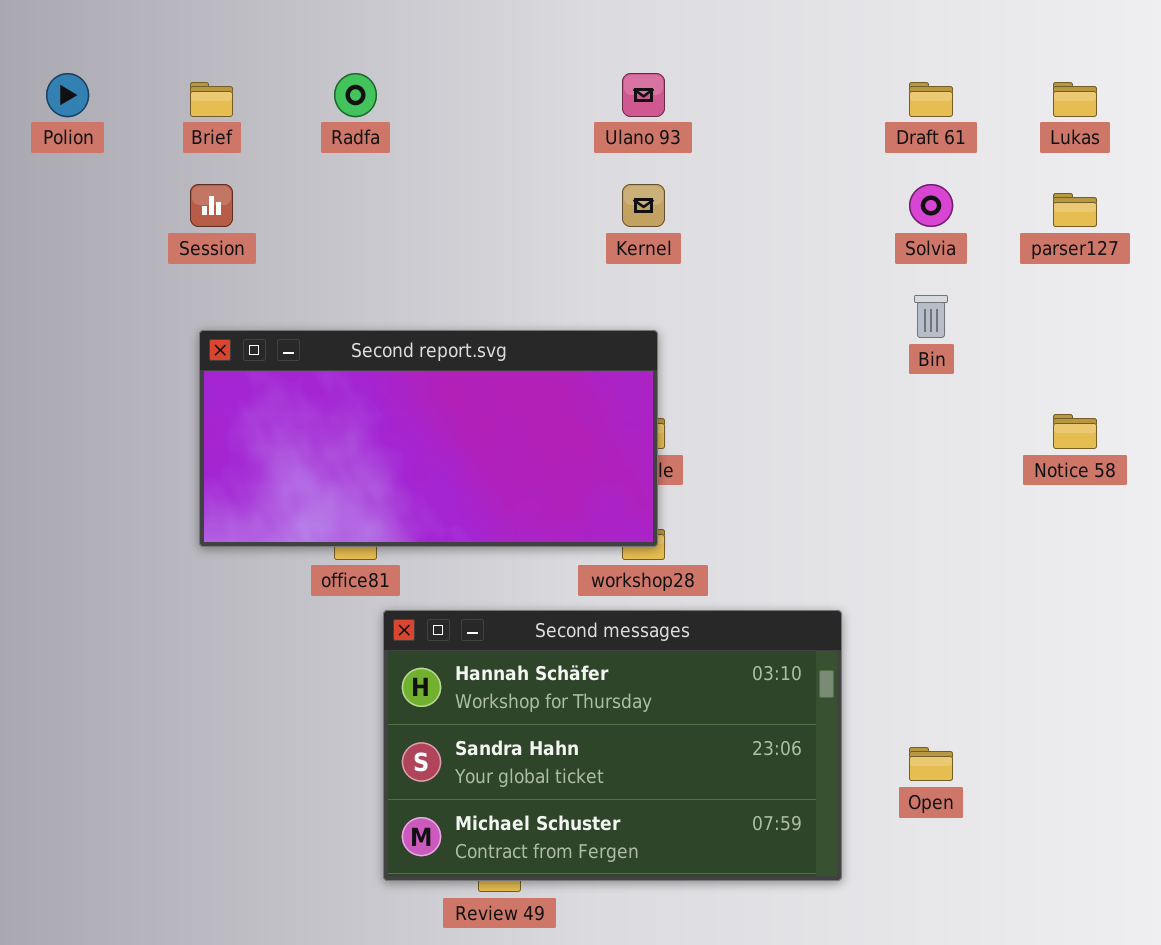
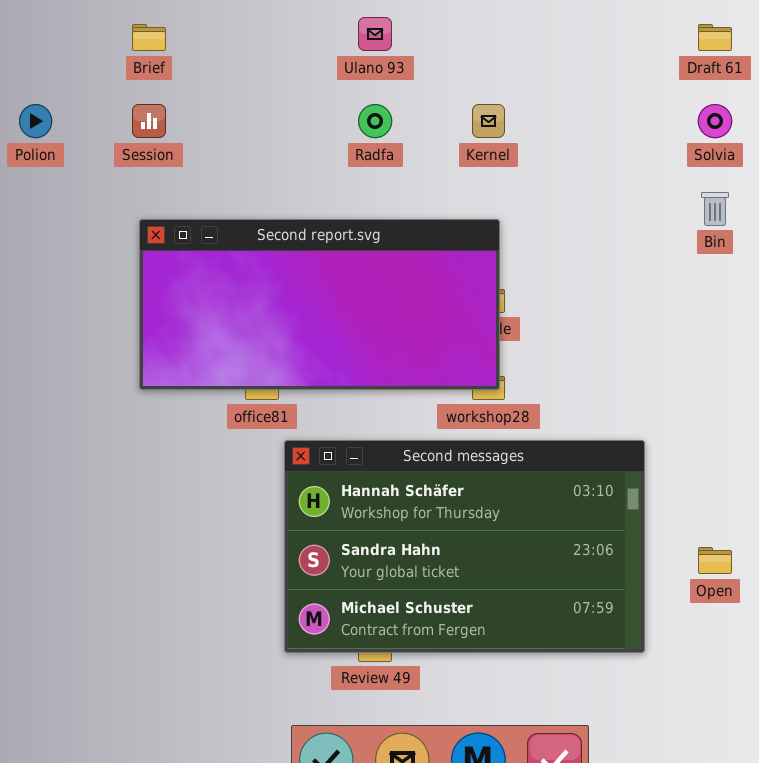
Polion: [46,73,89,117] -> [19,104,52,138], moved
Radfa: [334,73,377,117] -> [358,104,392,138], moved
Ulano 93: [622,73,665,117] -> [358,17,392,51], moved

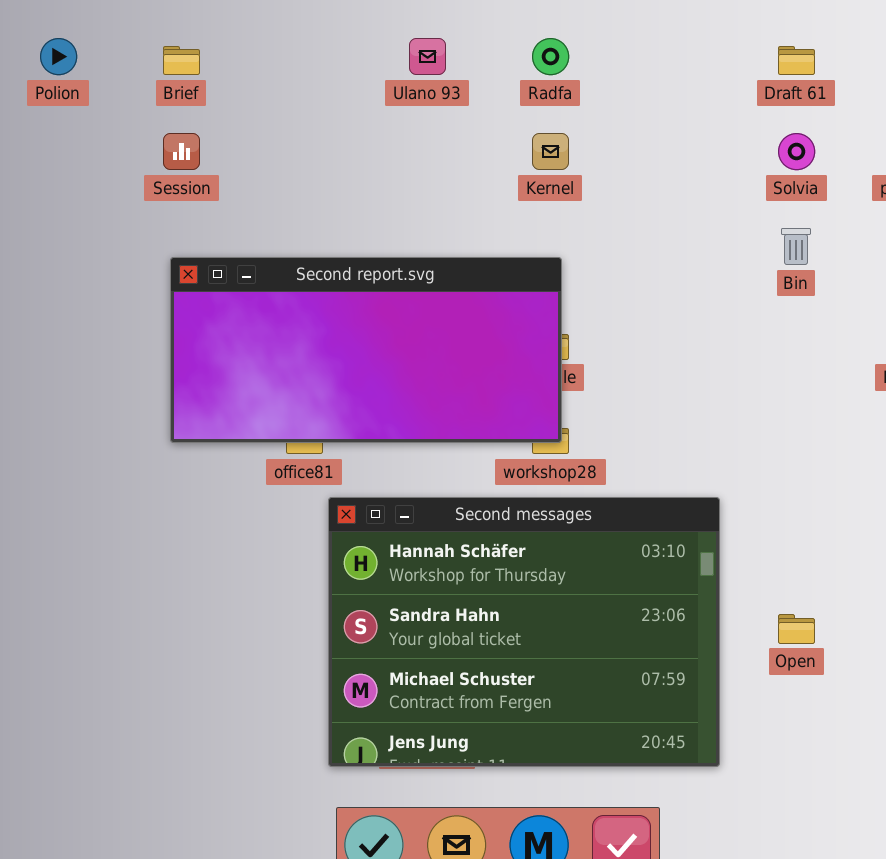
Polion: [19,104,52,138] -> [40,38,77,75], moved
Radfa: [358,104,392,138] -> [532,38,569,75], moved
Second messages: [284,440,645,653] -> [328,497,720,767], resized

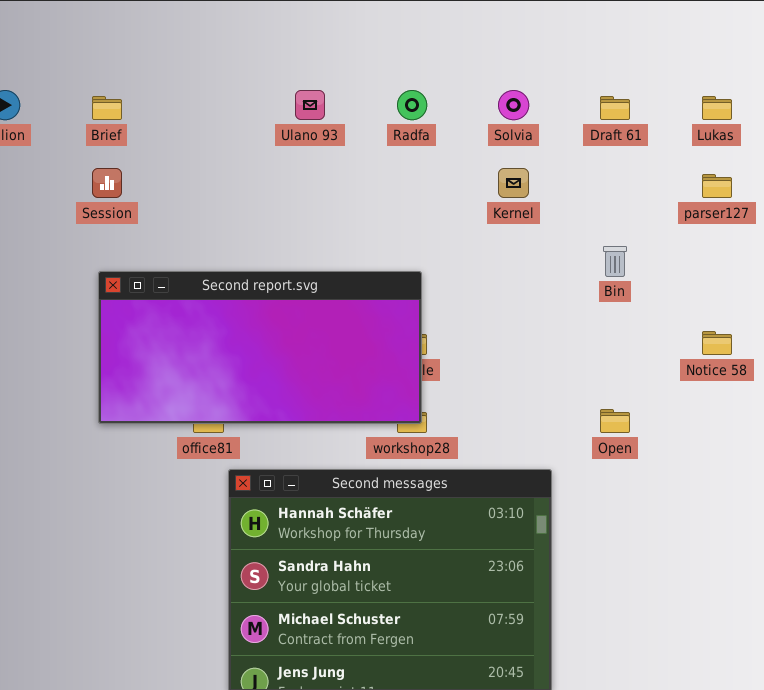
Kernel: [532,133,569,170] -> [498,168,529,198], moved
Solvia: [778,133,815,170] -> [498,90,529,120], moved
Open: [778,614,815,644] -> [600,409,630,433], moved

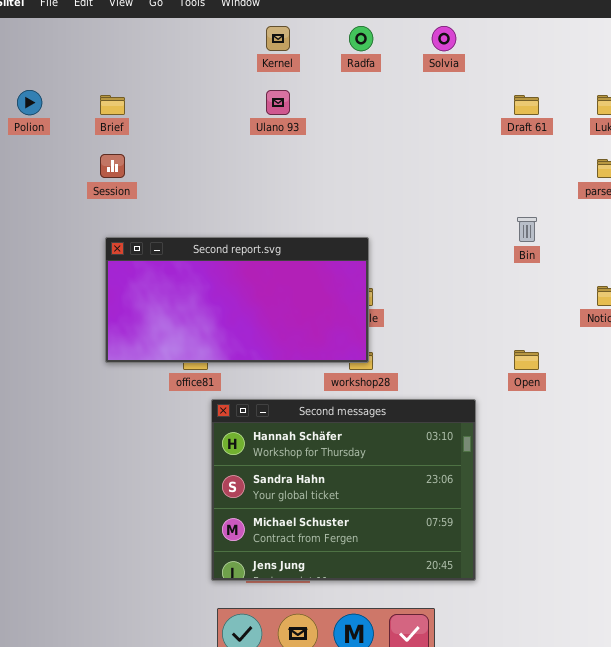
Radfa: [397,90,427,120] -> [349,26,373,51], moved
Solvia: [498,90,529,120] -> [432,26,456,51], moved
Kernel: [498,168,529,198] -> [266,26,290,51], moved

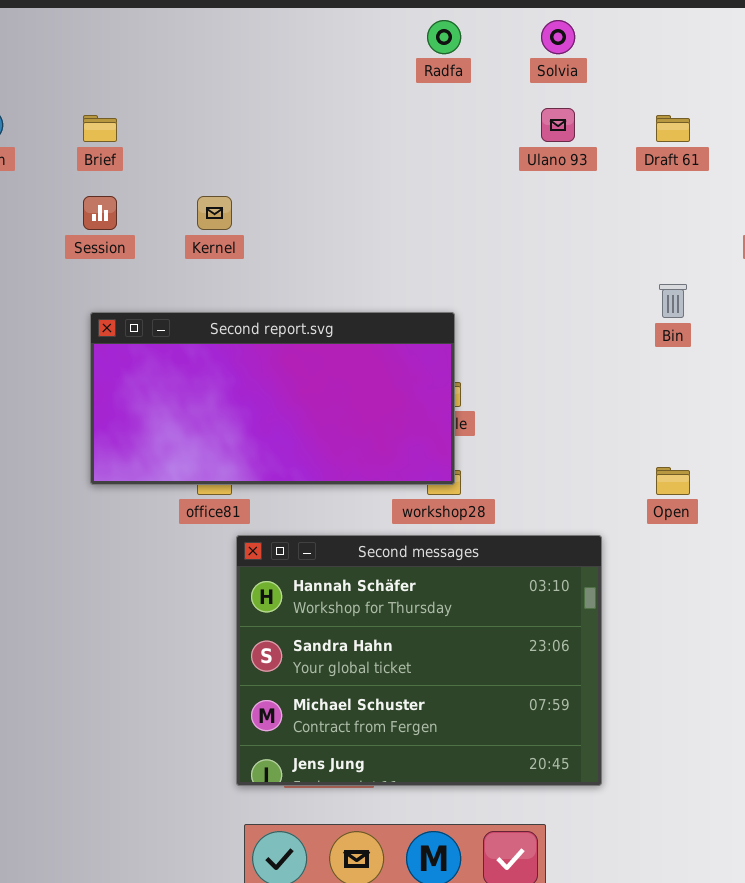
Kernel: [266,26,290,51] -> [197,196,232,230], moved
Ulano 93: [266,90,290,115] -> [541,108,575,142], moved

